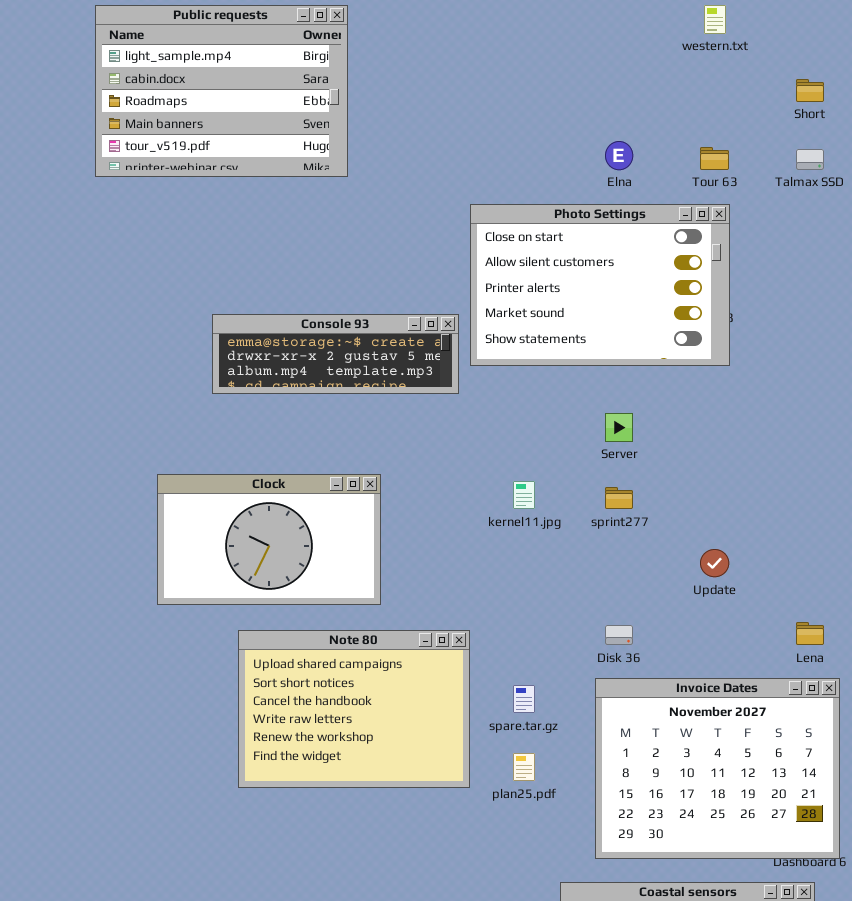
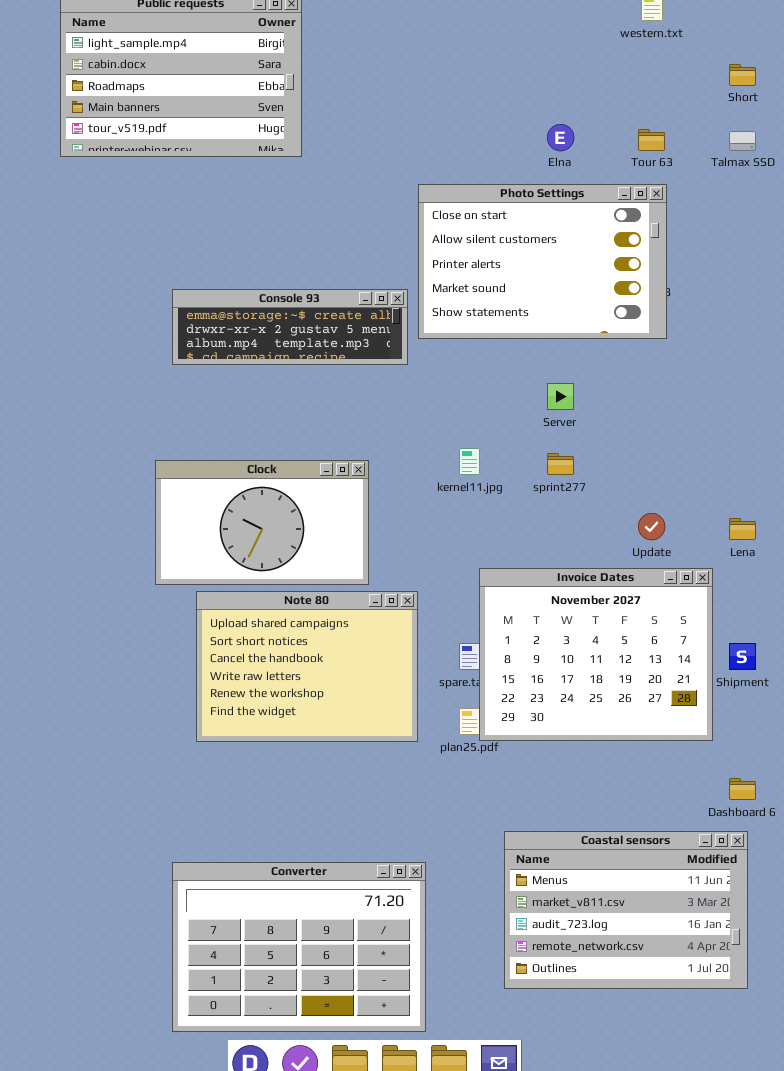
Clock: [157,474,381,605] -> [155,460,369,585], moved
Lena: [796,622,824,645] -> [729,518,756,540], moved
Invoice Dates: [595,678,840,859] -> [479,568,713,741], moved

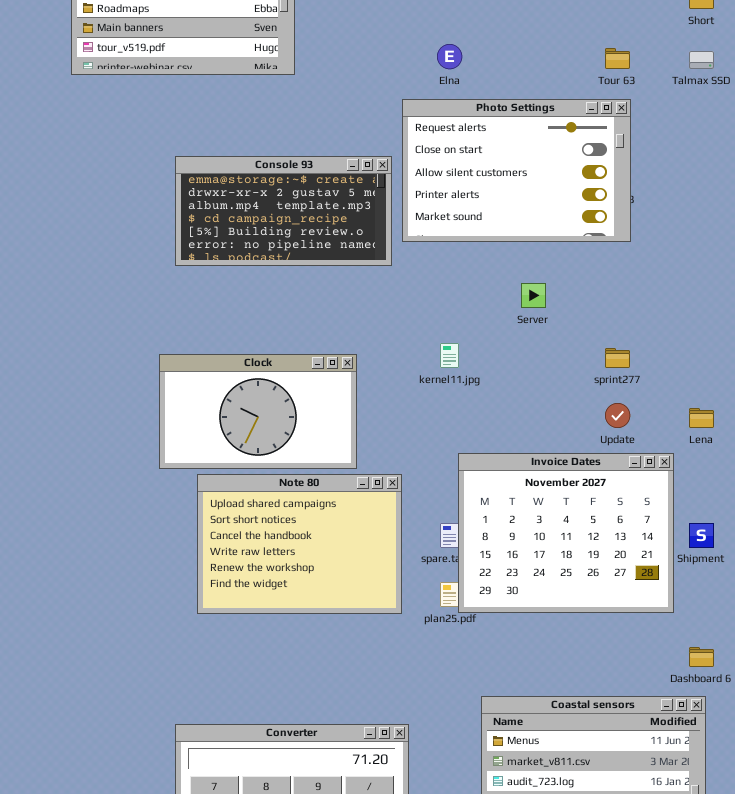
Elna: [547,124,574,151] -> [437,44,462,69], moved
Photo Settings: [418,184,667,339] -> [402,99,631,242], scrolled up 1 row
Console 93: [172,289,408,365] -> [175,156,392,266], resized
sprint277: [547,453,574,475] -> [605,348,630,368], moved

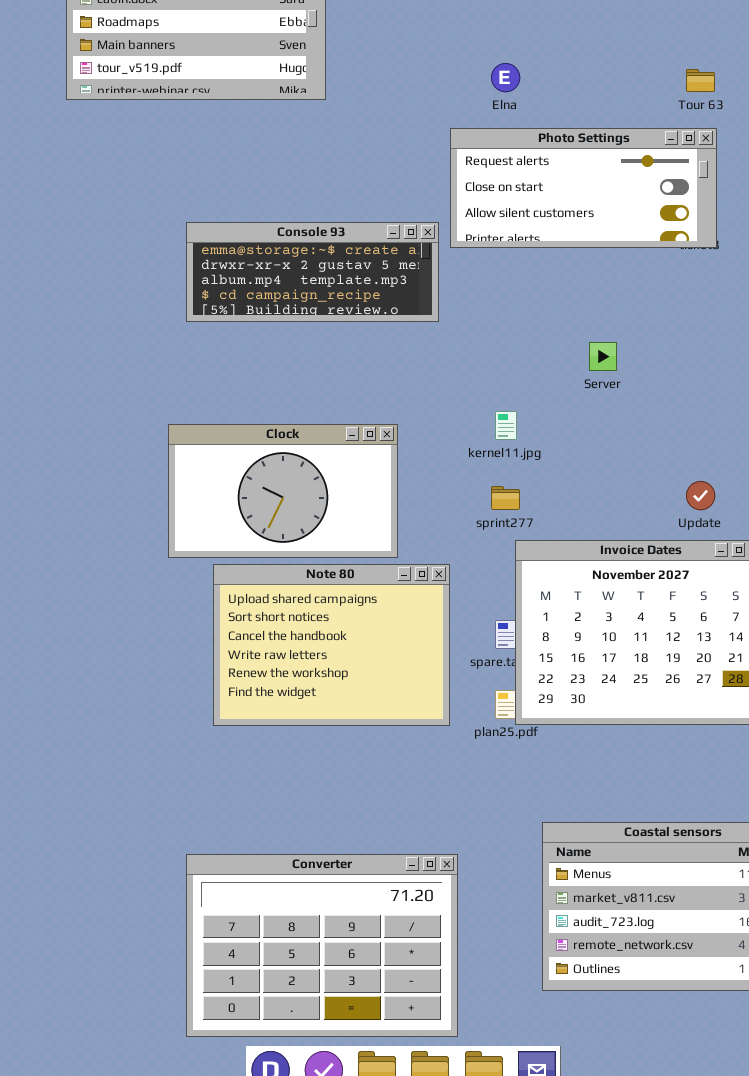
Photo Settings: [402,99,631,242] -> [450,128,717,248], resized
Console 93: [175,156,392,266] -> [186,222,439,322], resized
sprint277: [605,348,630,368] -> [491,486,520,510], moved

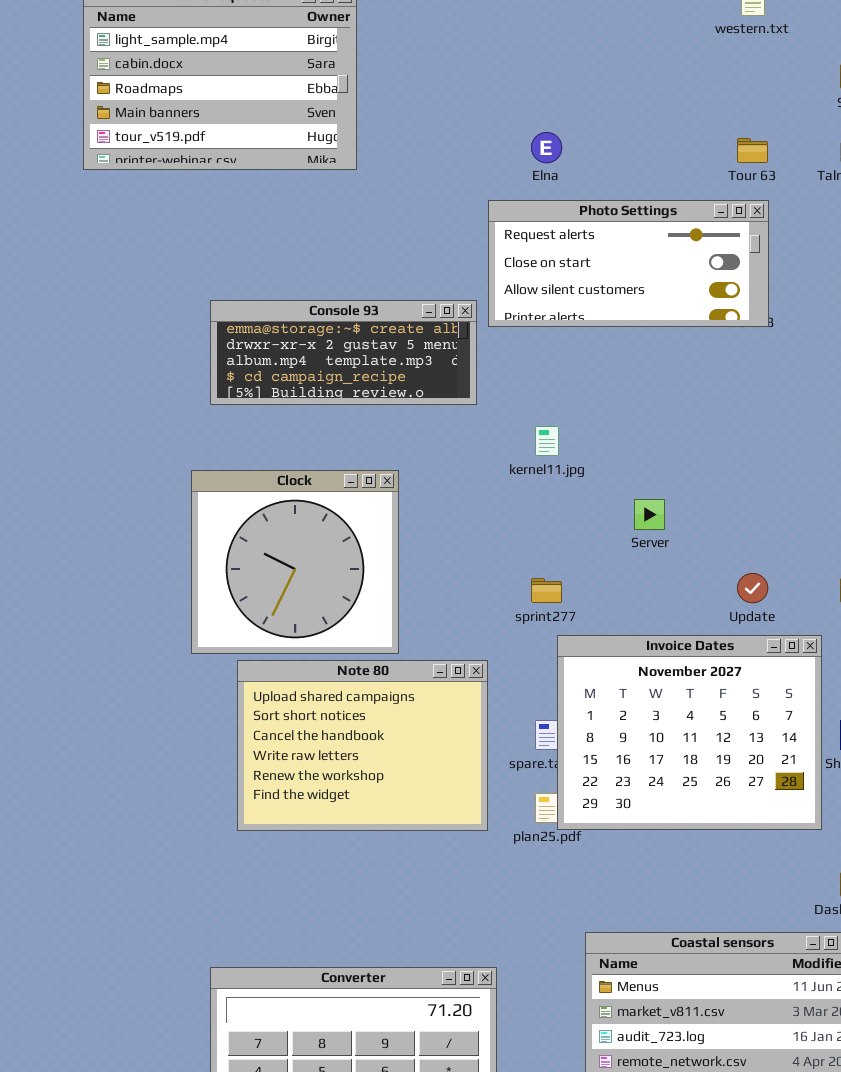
Server: [589,342,617,371] -> [634,499,665,530], moved
kernel11.jpg: [495,411,517,440] -> [535,426,559,456], moved
Clock: [168,424,398,558] -> [191,470,399,654], resized

